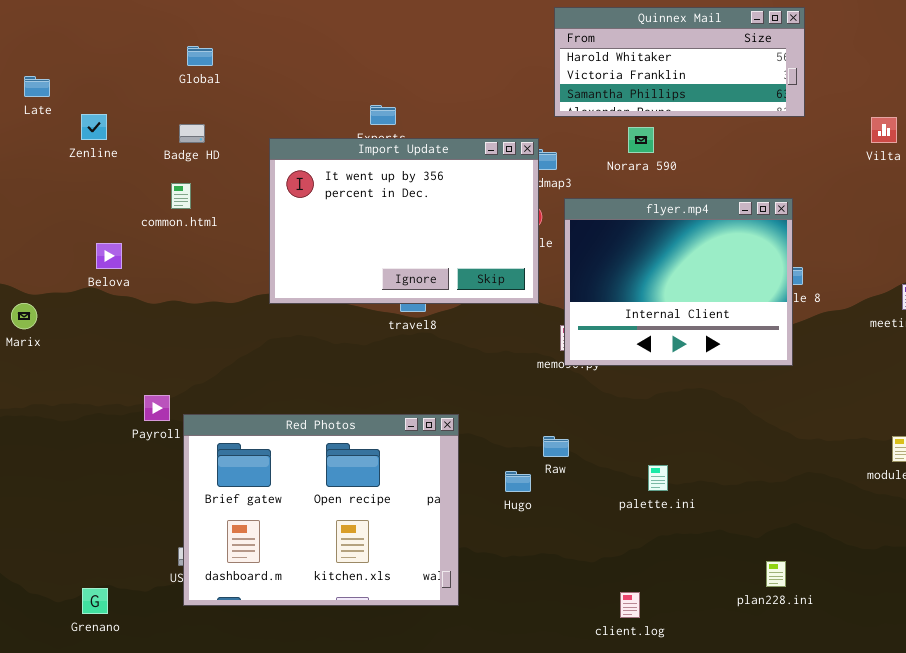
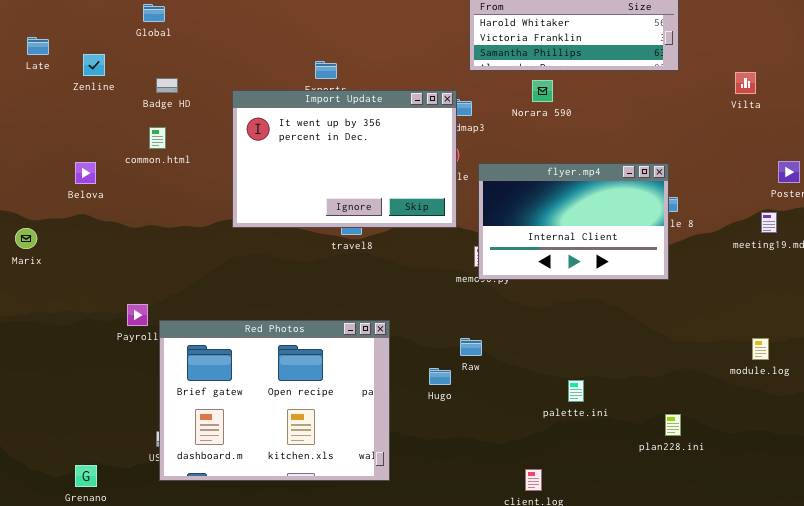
Global: [187,46,213,66] -> [143,4,165,22], moved
Zenline: [81,114,107,140] -> [83,54,105,76], moved
flyer.mp4: [564,198,793,366] -> [478,163,669,280], resized
Belova: [96,243,122,269] -> [75,162,96,184], moved
palette.ini: [648,465,668,491] -> [568,380,584,402], moved
plan228.ini: [766,561,786,587] -> [665,414,681,436], moved

